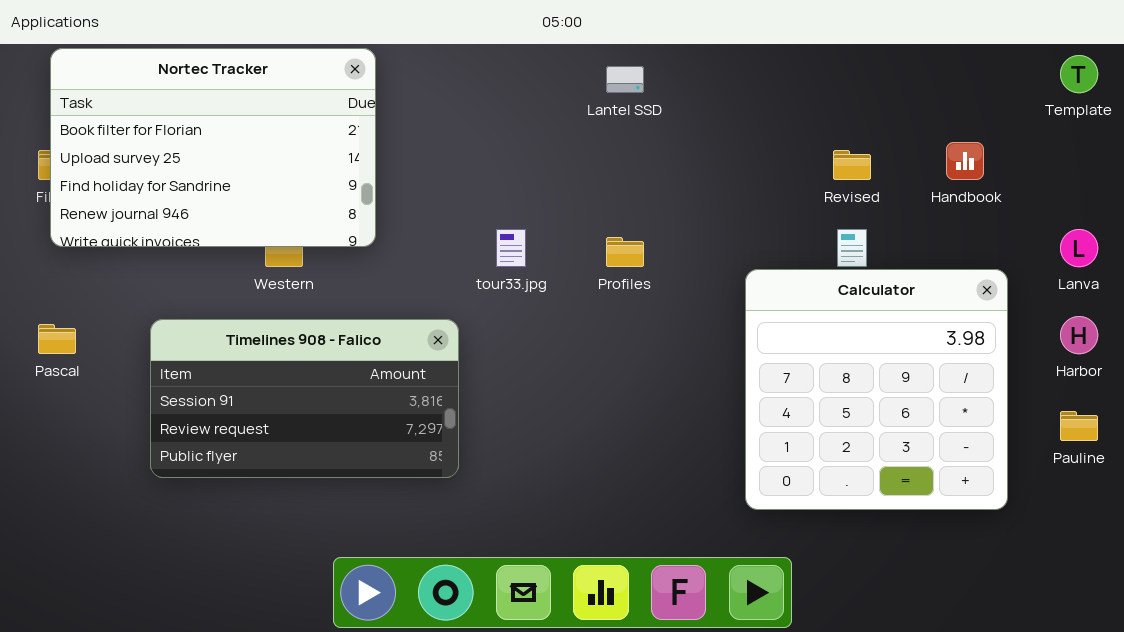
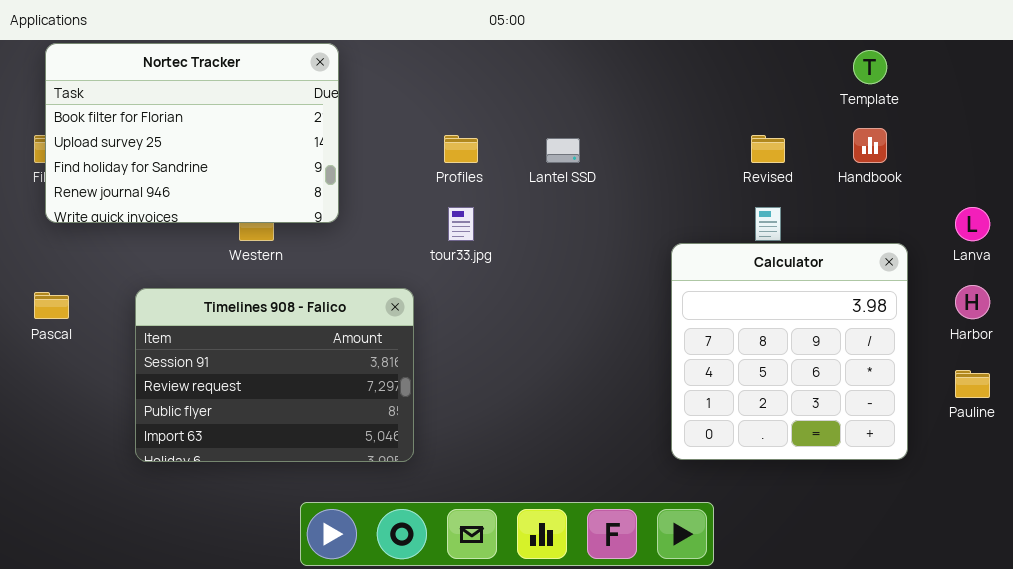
Template: [1060,55,1098,93] -> [853,50,887,84], moved
Lantel SSD: [606,66,644,93] -> [546,138,580,163], moved
Profiles: [606,237,644,267] -> [444,135,478,163], moved
Timelines 908 - Falico: [150,319,459,478] -> [135,288,414,462], resized

